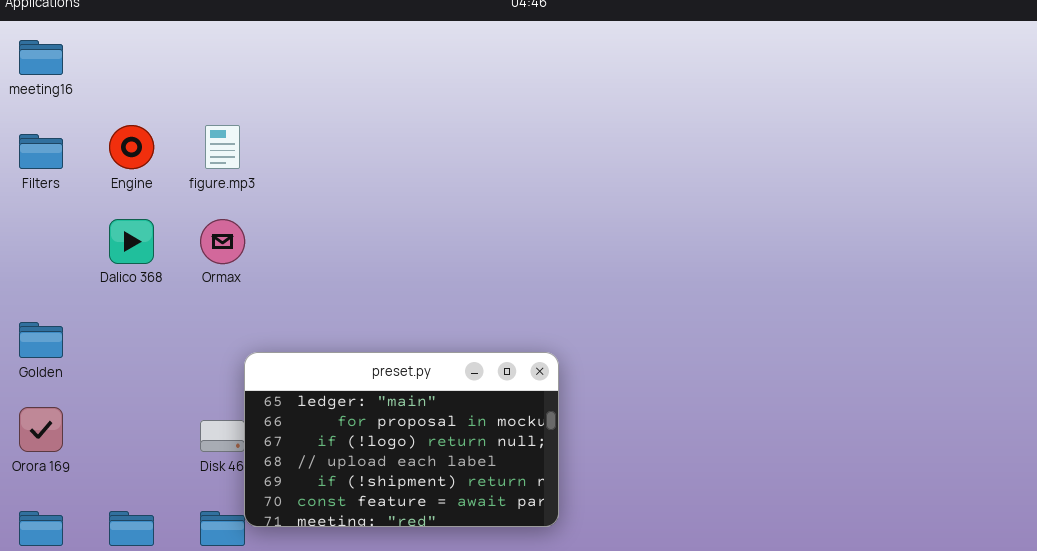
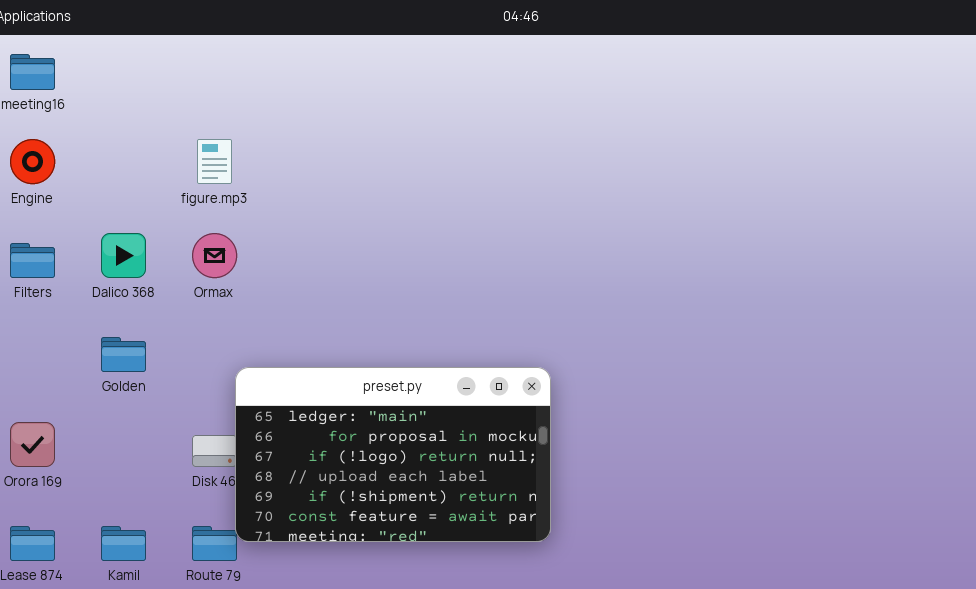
Engine: [109,125,154,169] -> [10,139,55,184], moved
Filters: [19,134,63,169] -> [10,243,55,278], moved
Golden: [19,322,63,358] -> [101,337,146,372], moved

